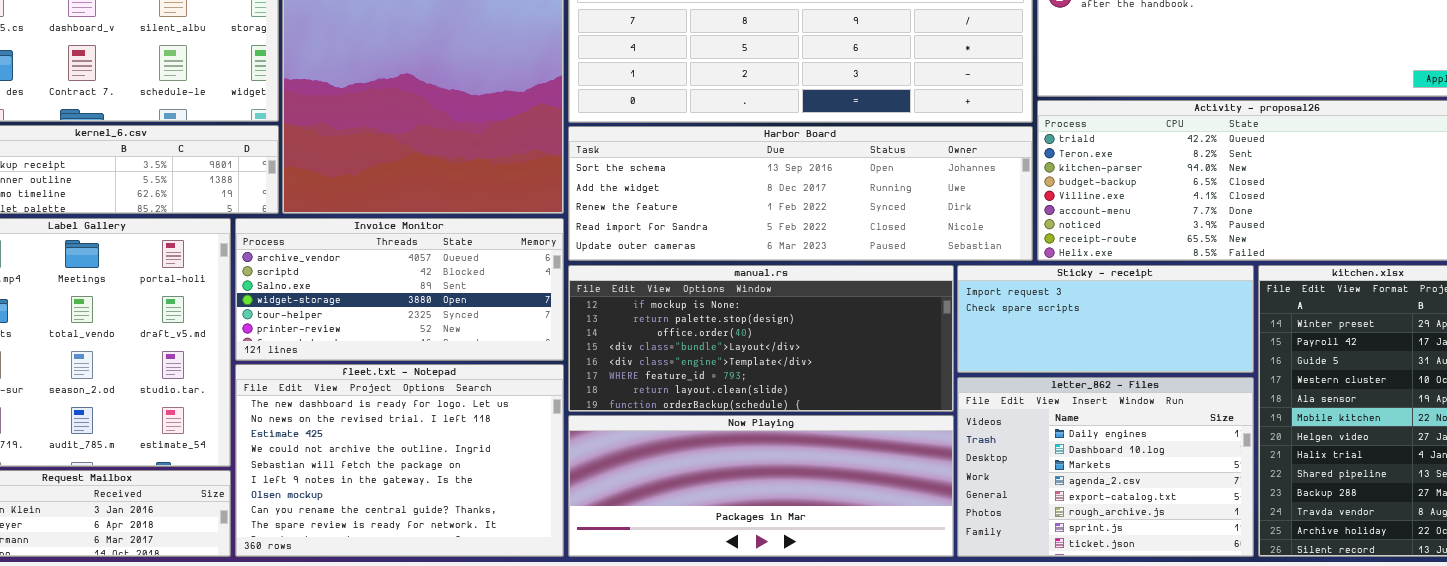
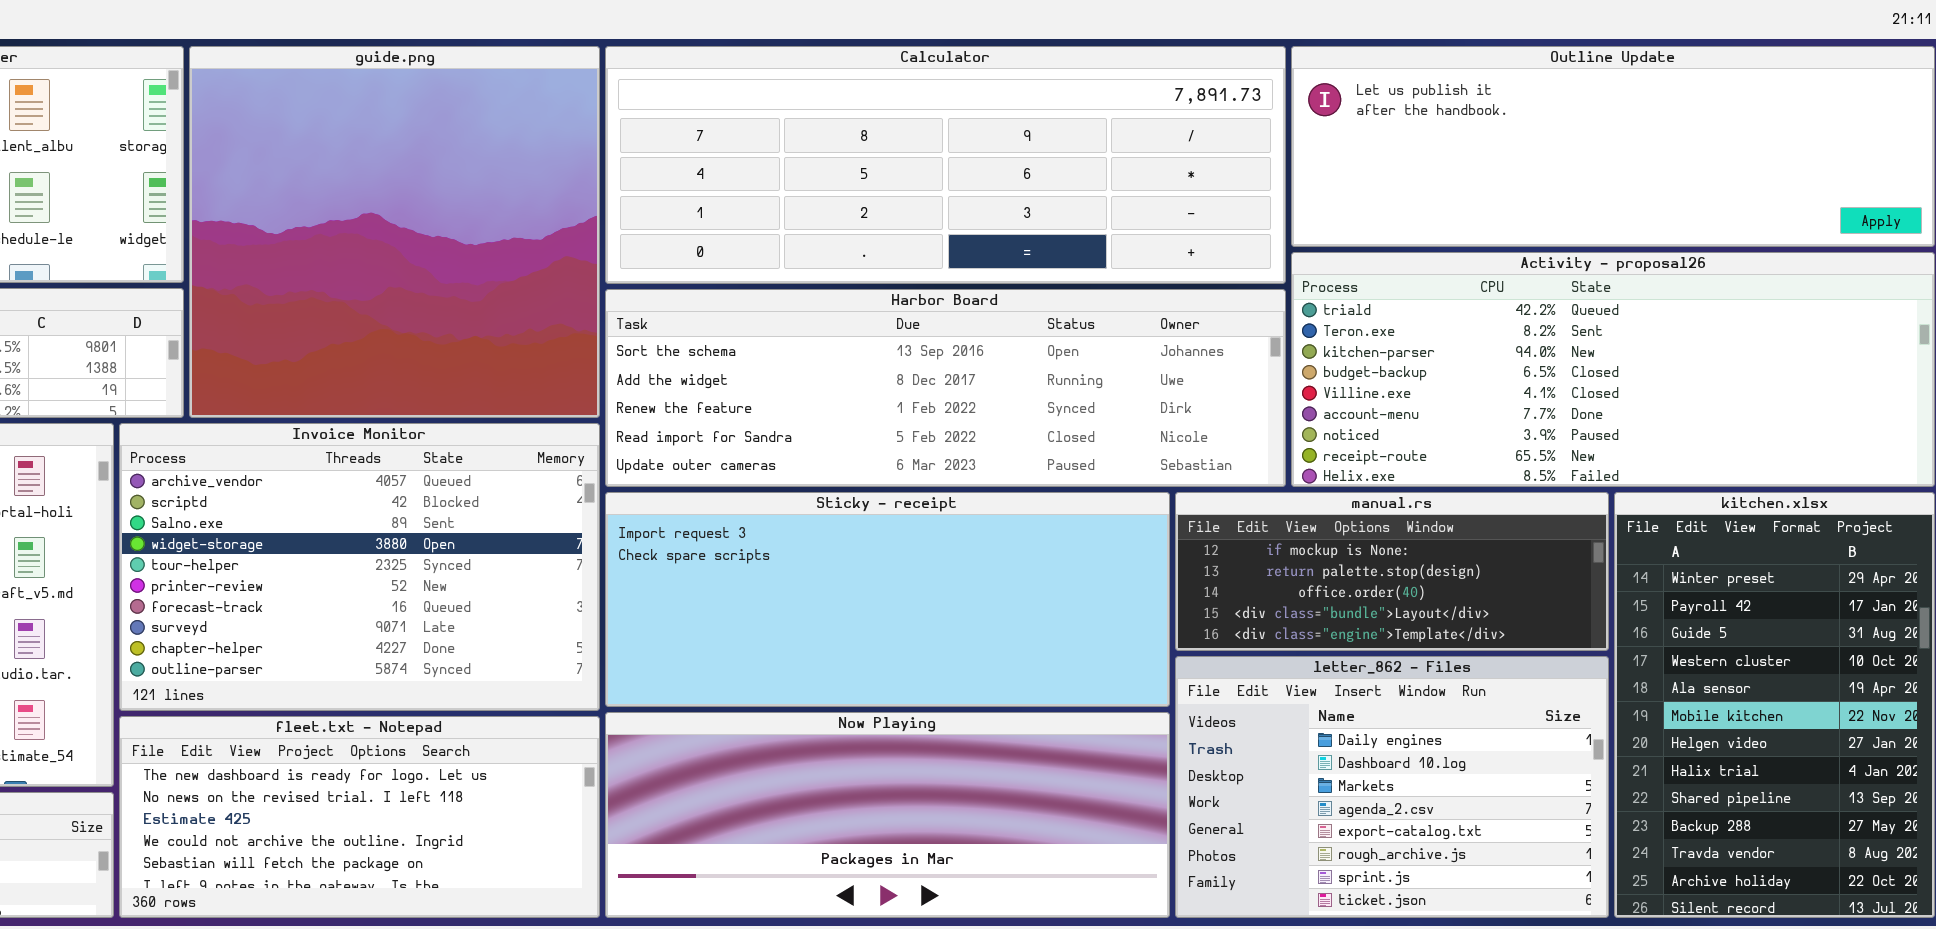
Invoice Monitor: [235,218,564,361] -> [119,423,600,711], resized
manual.rs: [568,265,954,412] -> [1175,492,1609,651], moved, resized
Sticky - receipt: [957,265,1254,373] -> [605,492,1170,707], moved, resized
fleet.txt - Notepad: [235,364,564,557] -> [119,716,600,918], resized

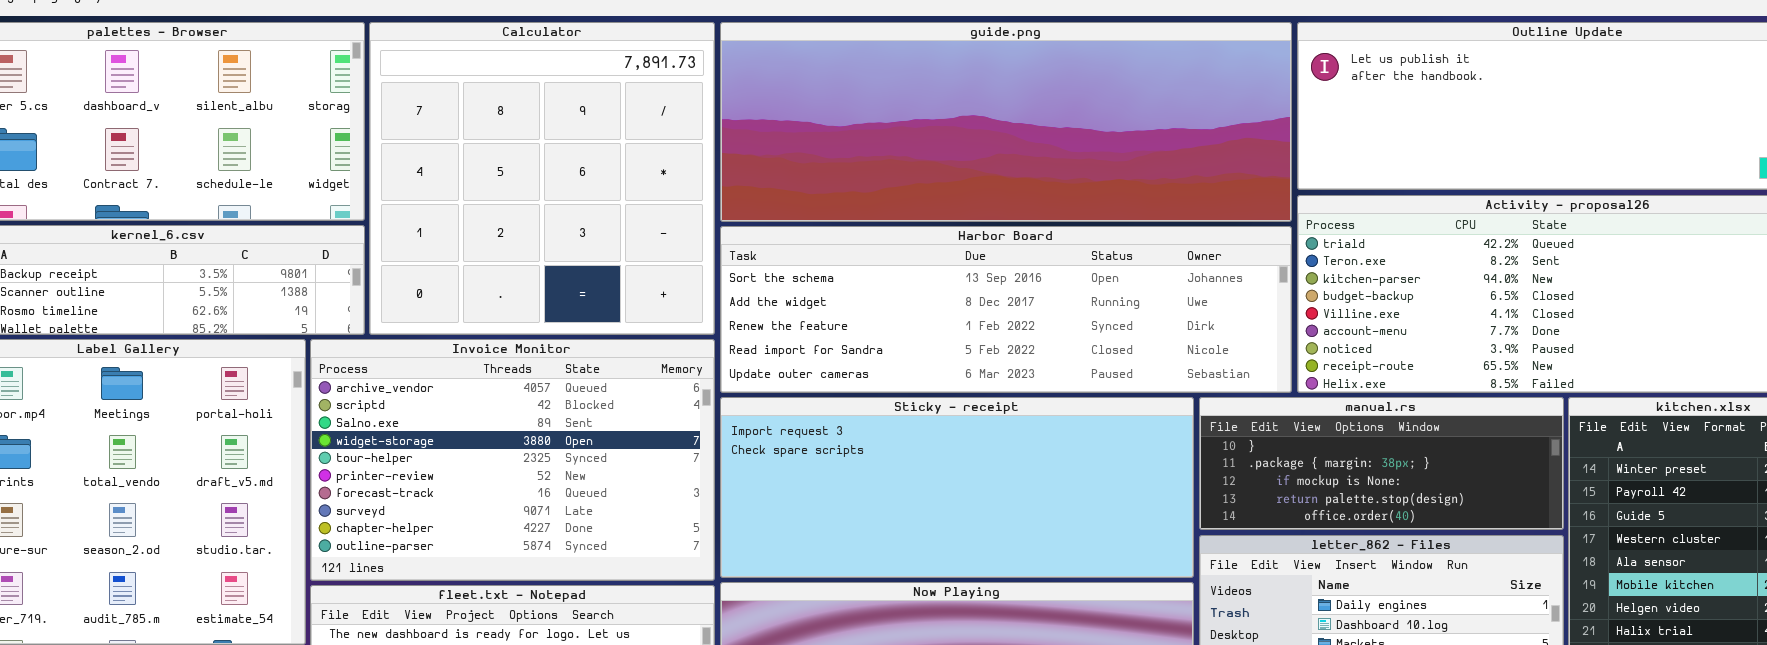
guide.png: [189,46,600,418] -> [720,22,1292,222], moved, resized
Calculator: [605,46,1286,284] -> [369,22,715,335], moved, resized
manual.rs: [1175,492,1609,651] -> [1199,397,1564,530], scrolled up 2 rows

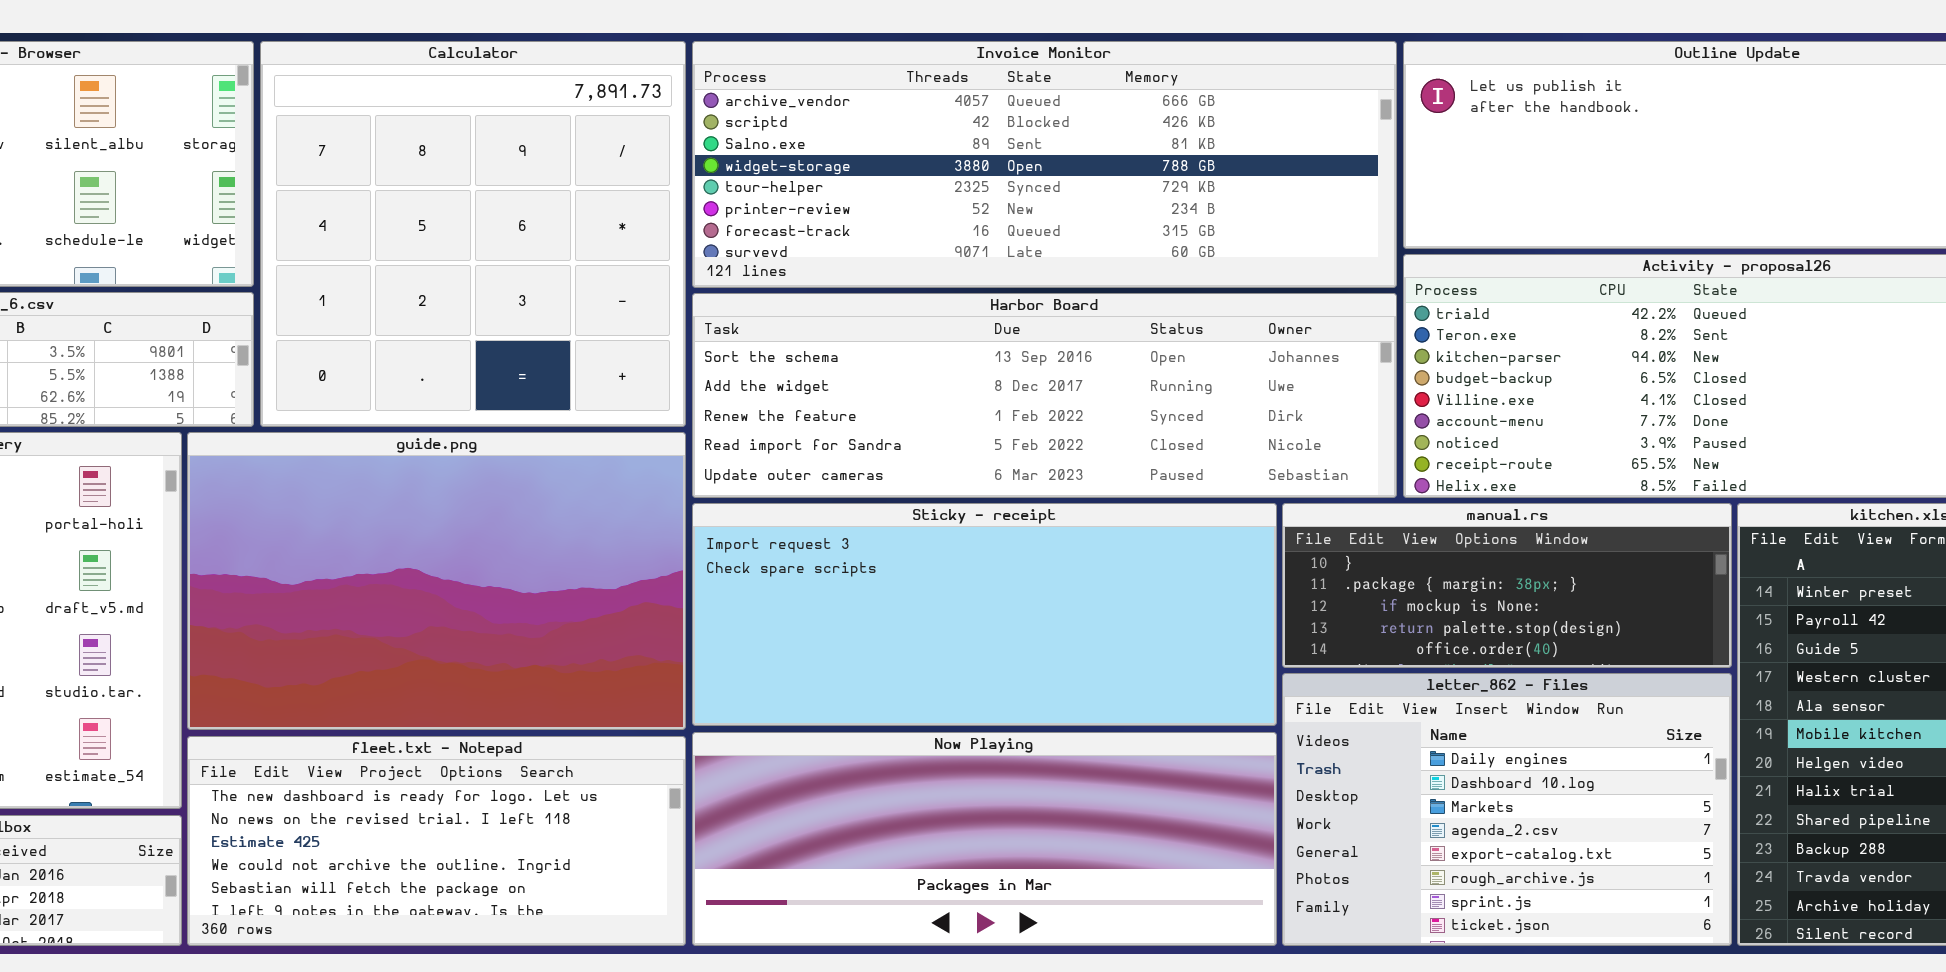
guide.png: [720,22,1292,222] -> [187,432,686,730], moved, resized
Invoice Monitor: [310,339,715,581] -> [692,41,1397,288], moved, resized

